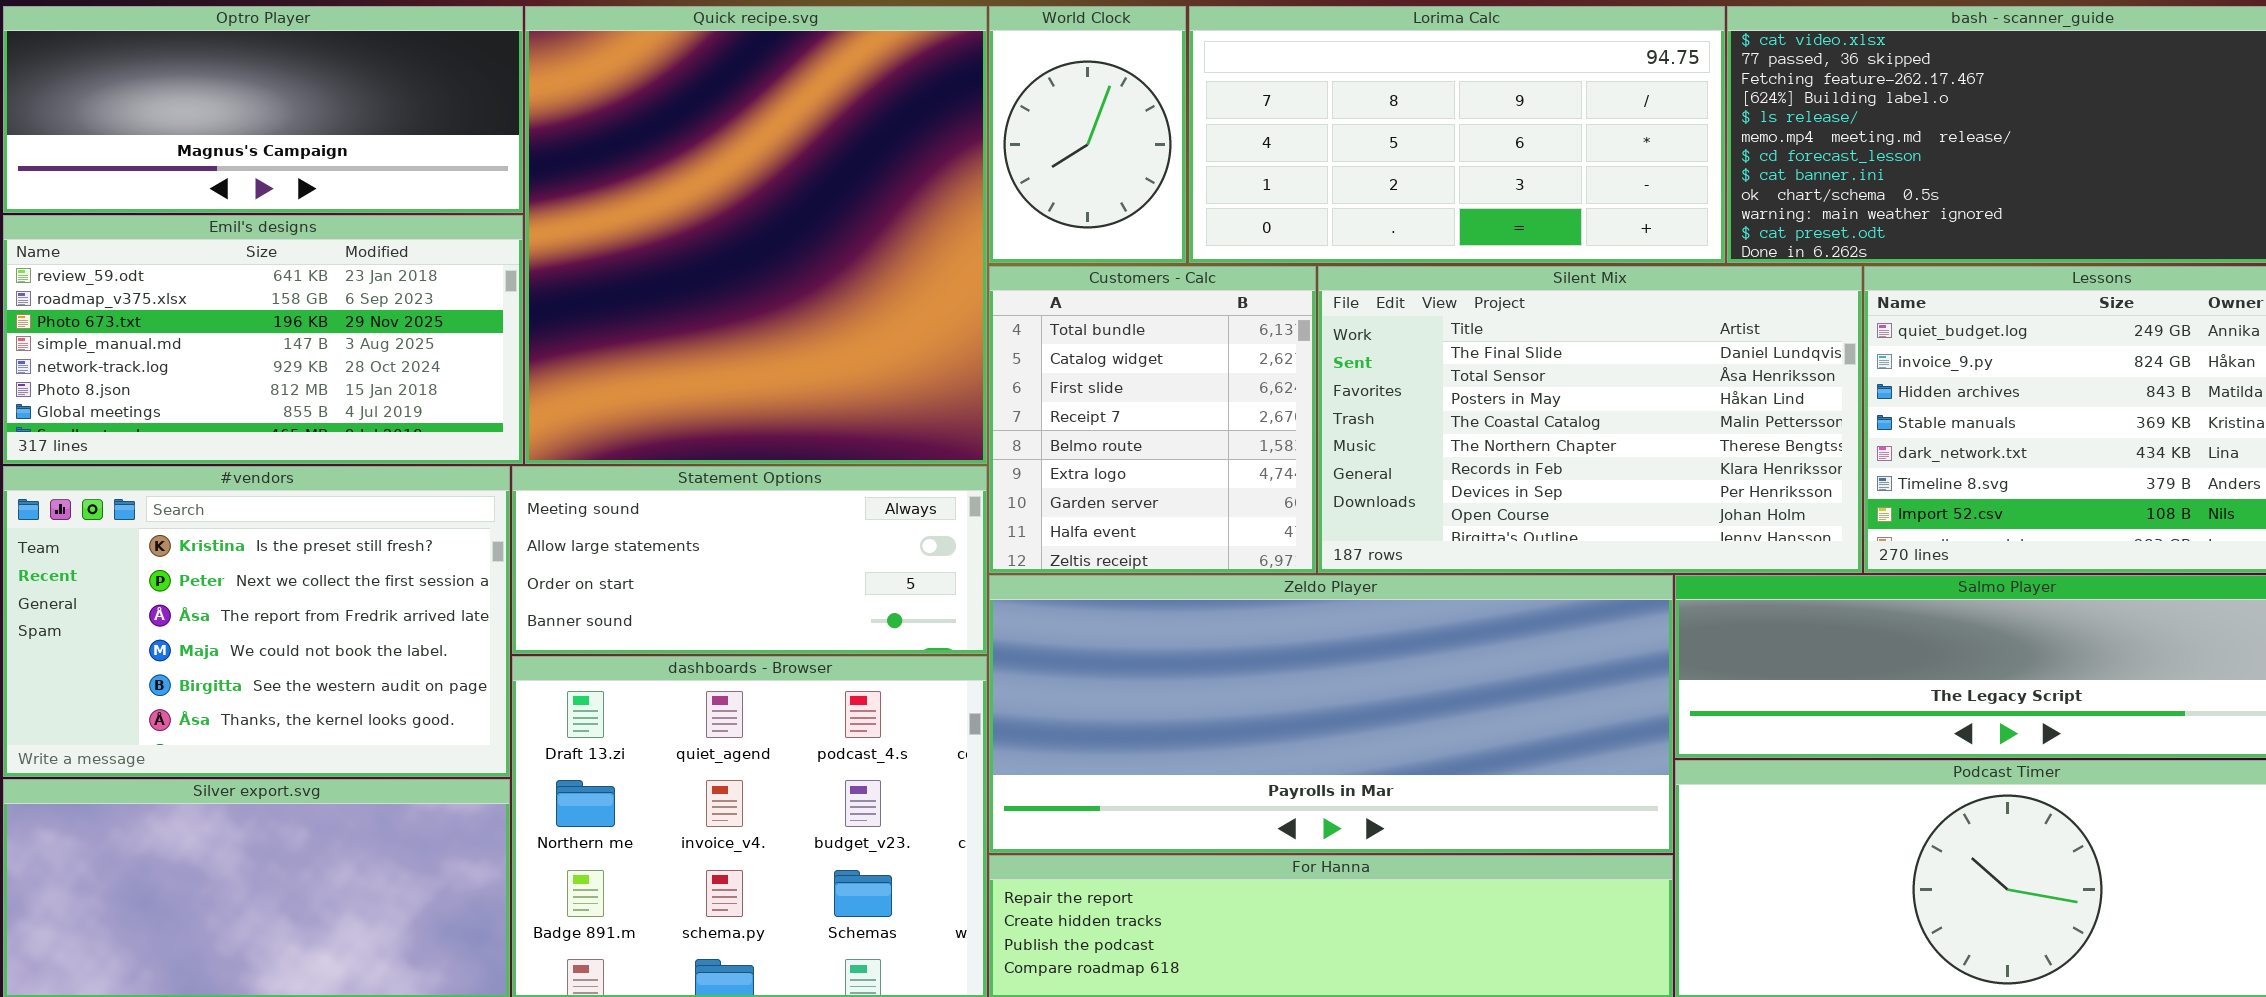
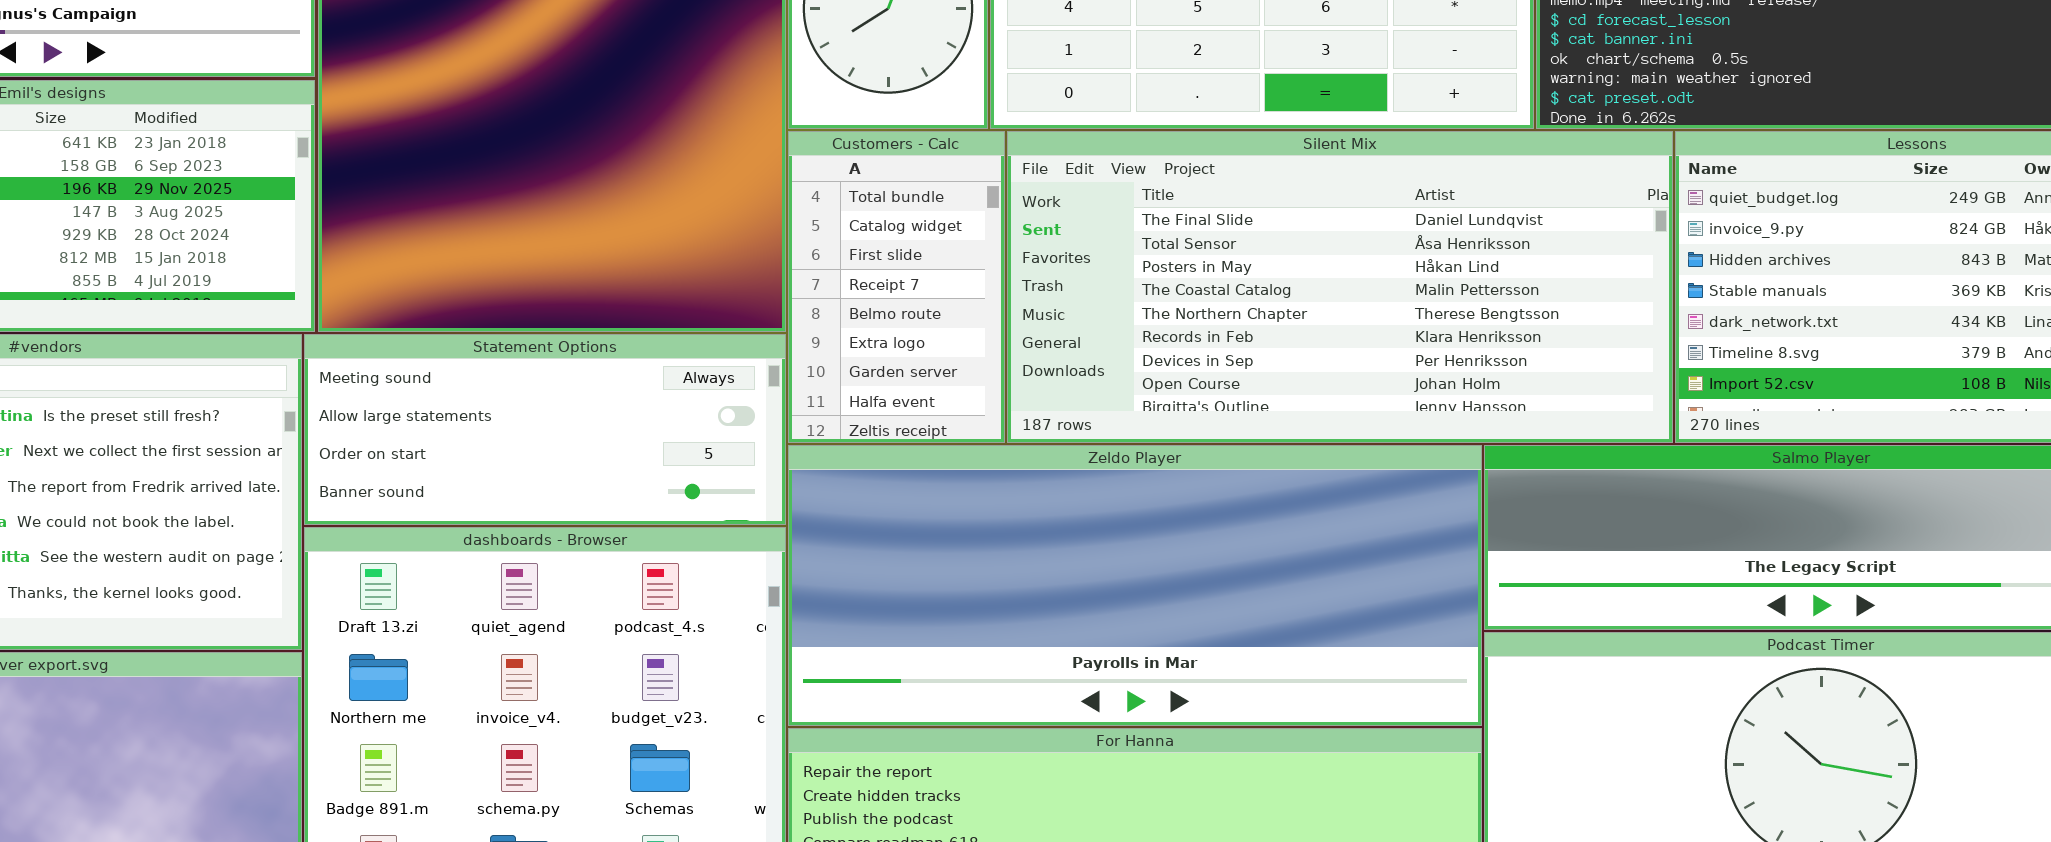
Customers - Calc: [989,266,1316,573] -> [788,131,1005,443], resized
Silent Mix: [1318,266,1862,573] -> [1007,131,1673,443], resized

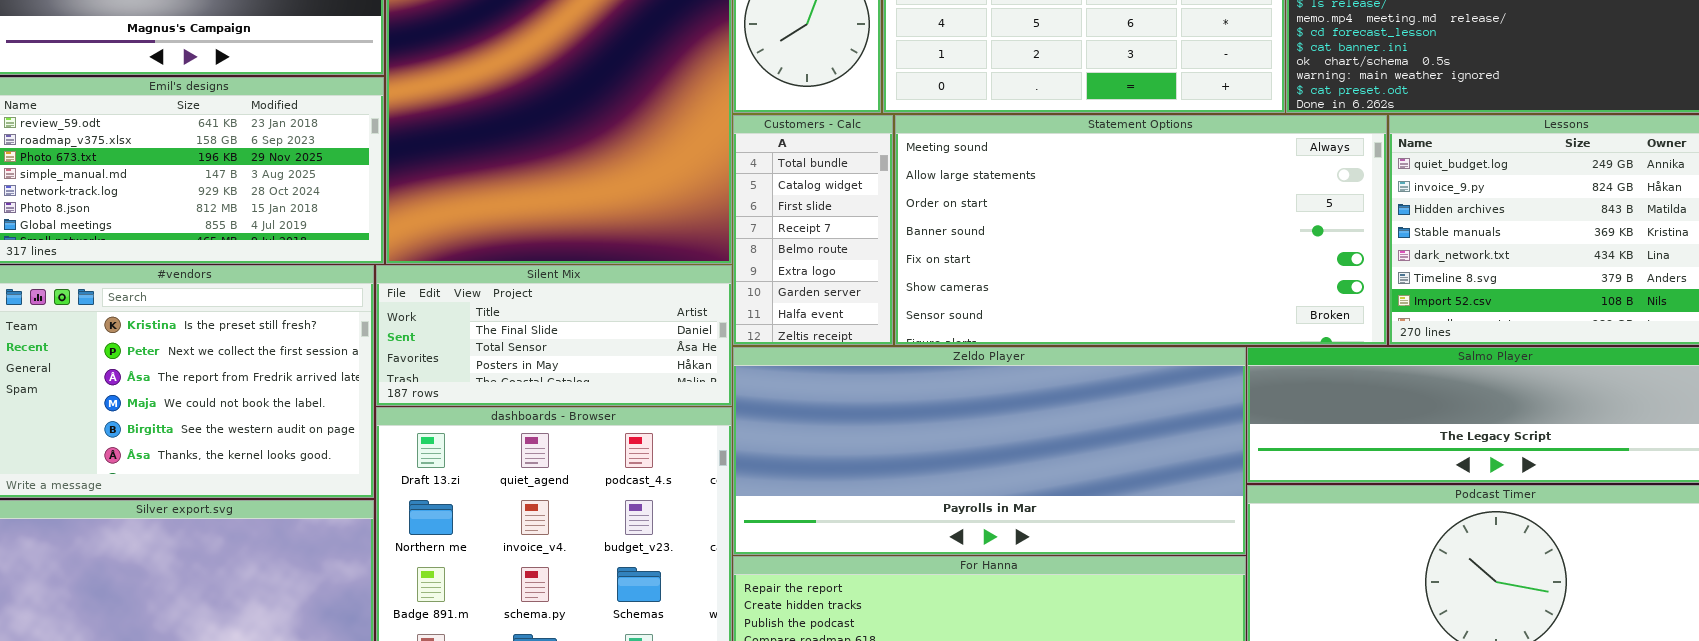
Silent Mix: [1007,131,1673,443] -> [376,265,732,406], moved, resized
Statement Options: [304,334,786,525] -> [895,115,1387,345], moved, resized

